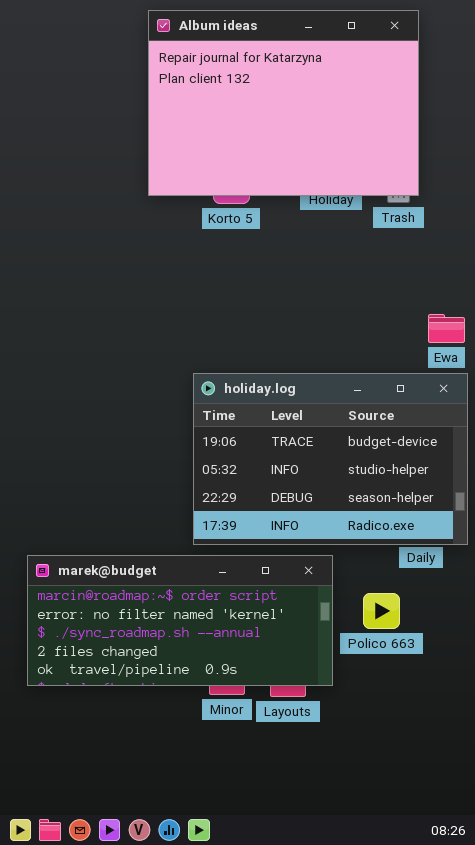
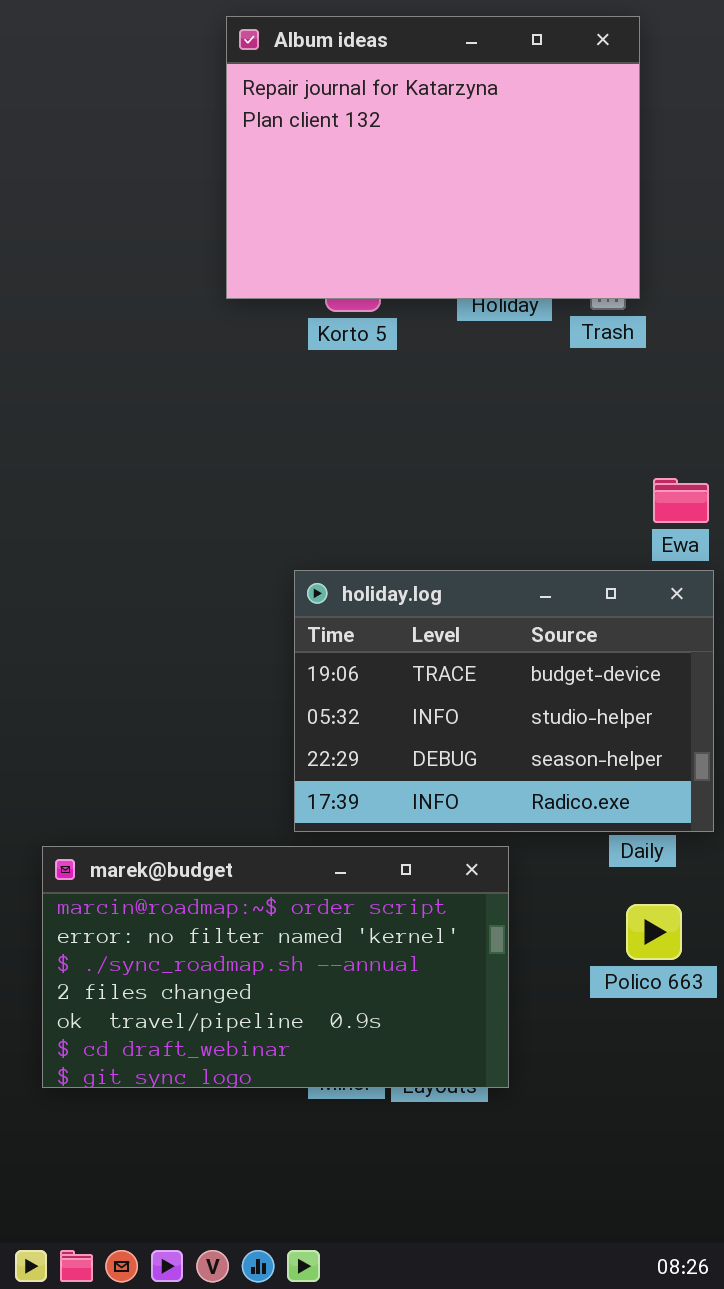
marek@budget: [27,555,333,686] -> [42,846,509,1088], resized
Polico 663: [363,593,400,629] -> [626,904,682,960], moved

